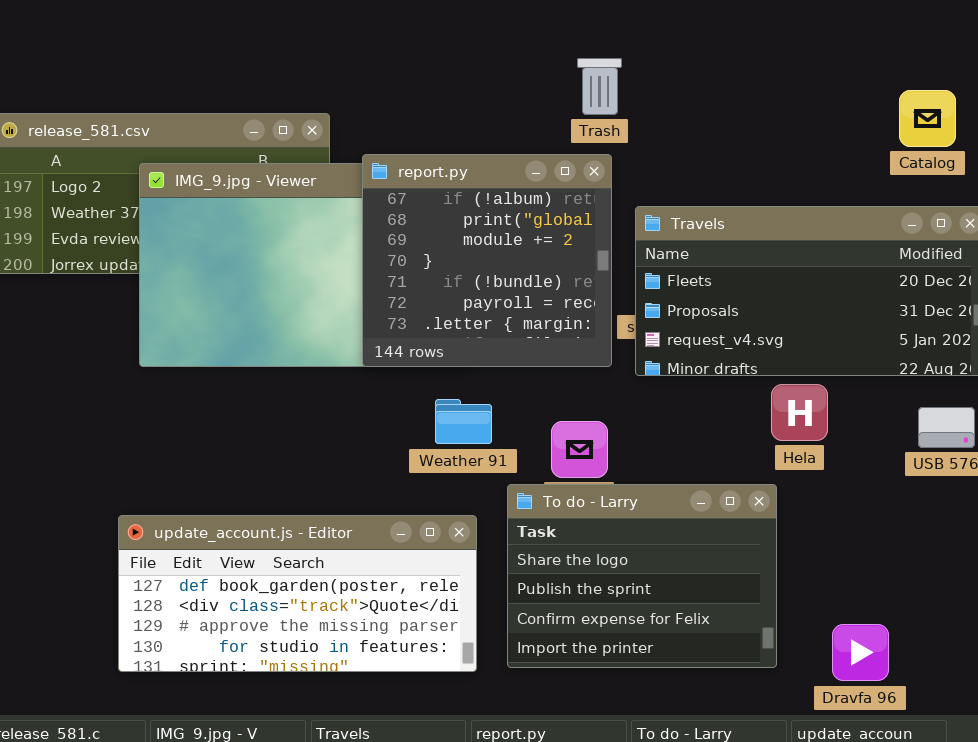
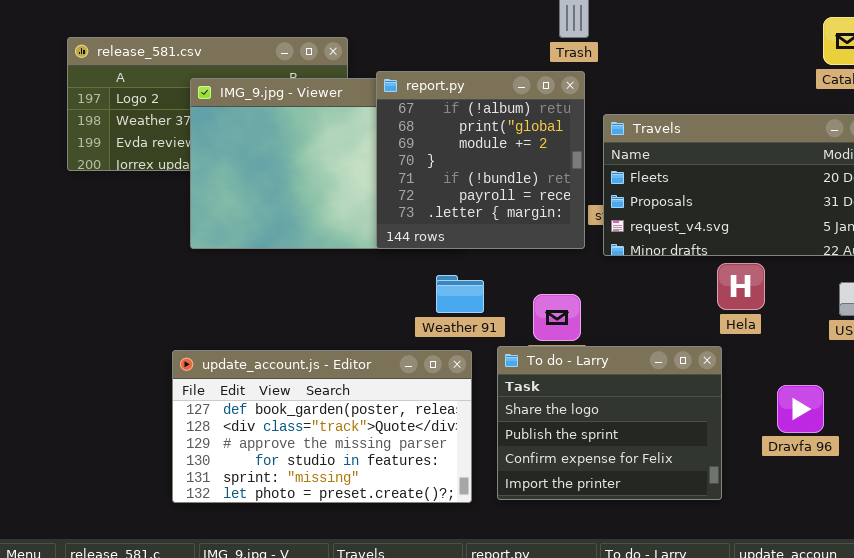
update_account.js - Editor: [118,515,477,672] -> [172,350,472,503], resized
Dravfa 96: [832,624,889,681] -> [777,385,824,433], moved

